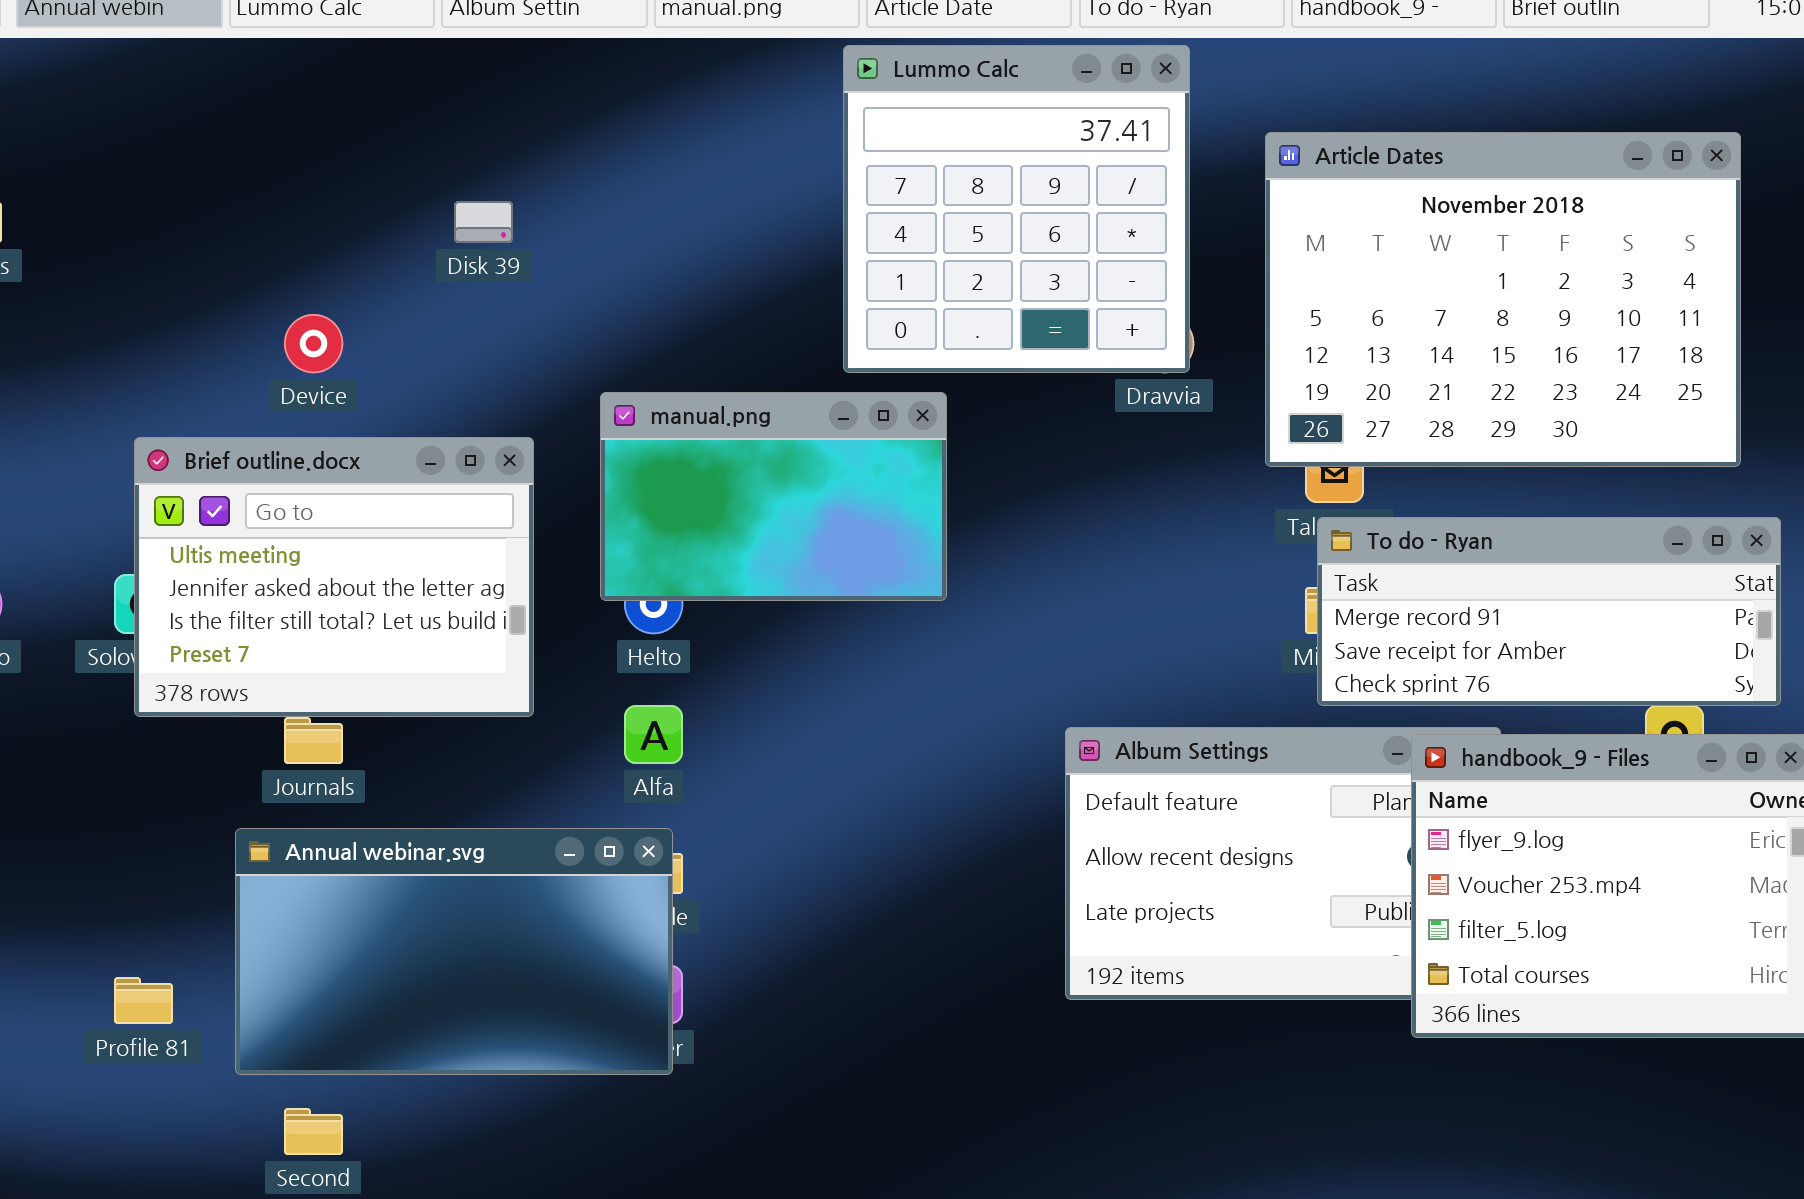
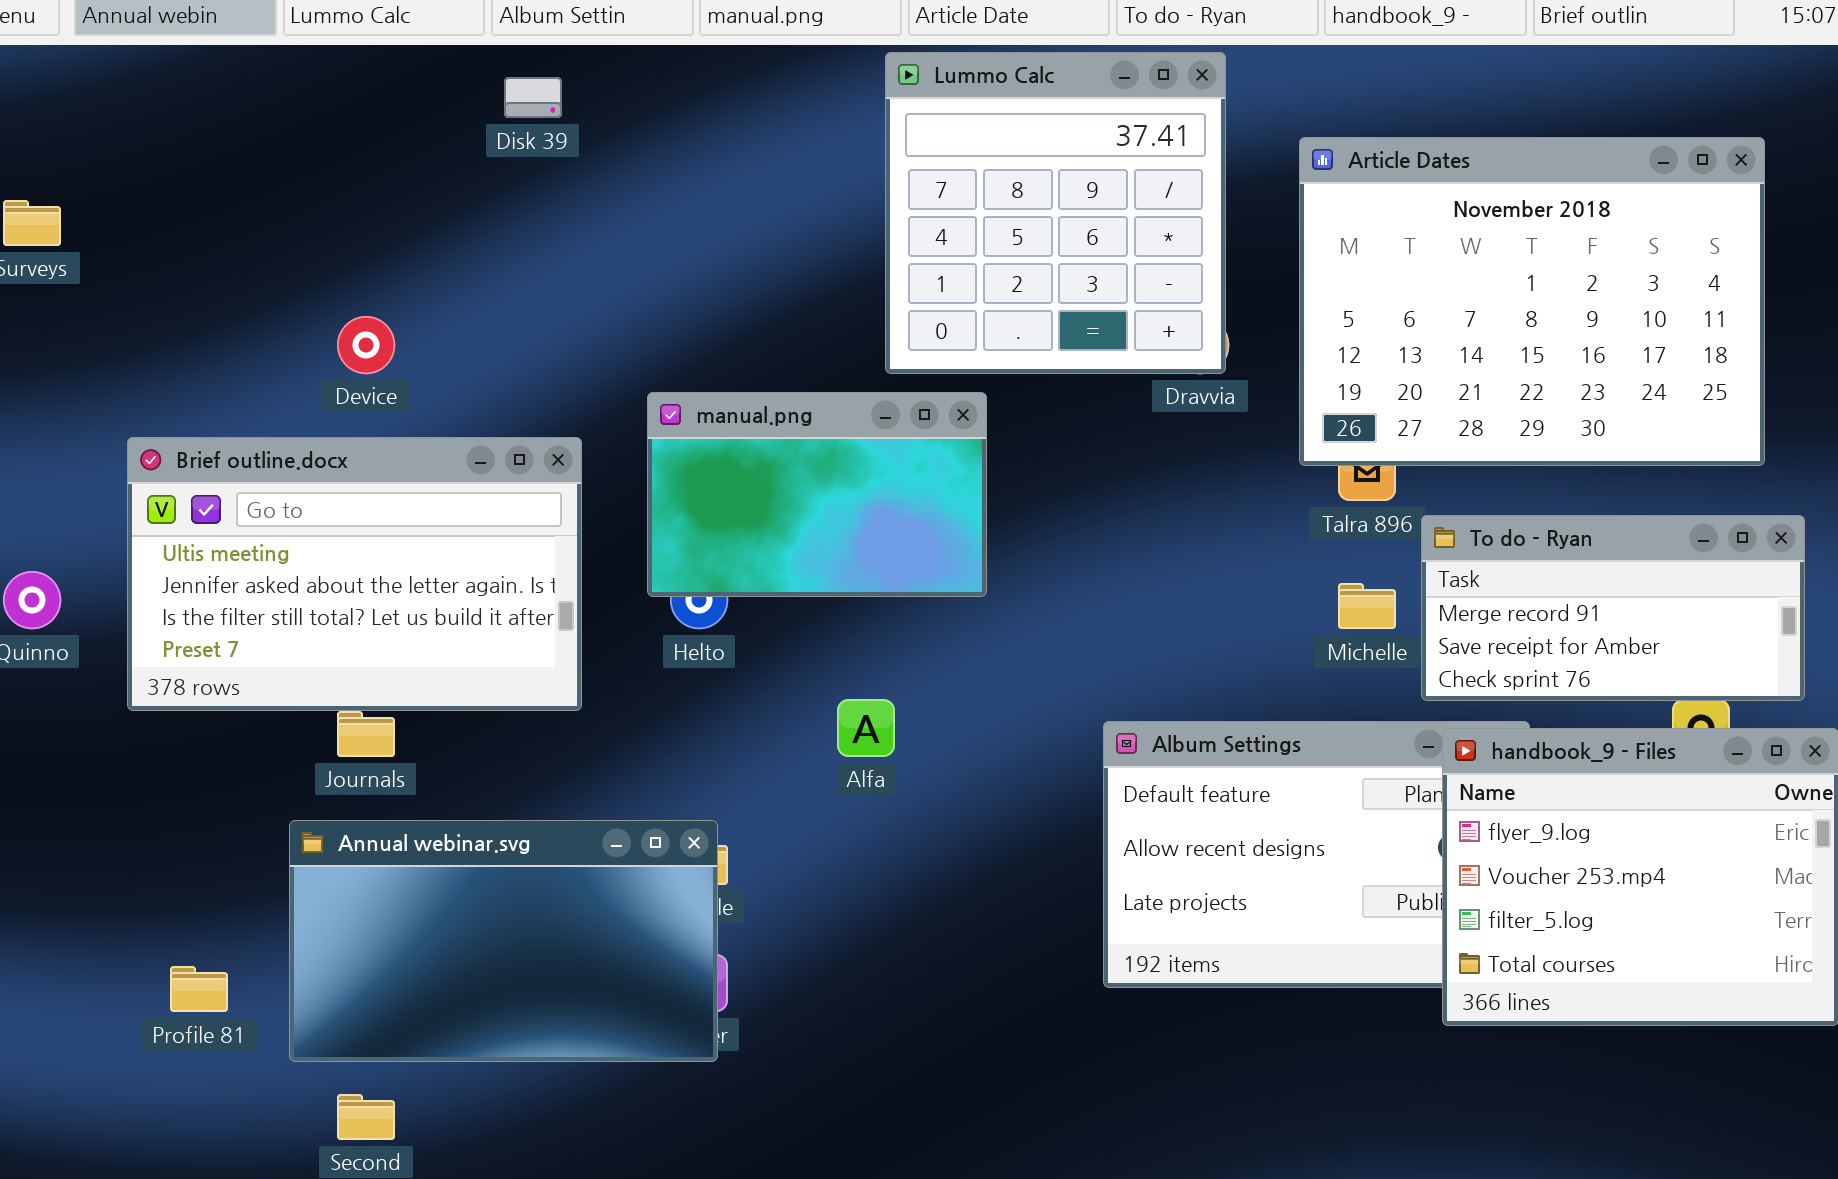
Disk 39: [454,201,513,243] -> [504,77,562,118], moved
Brief outline.docx: [134,437,534,717] -> [127,437,582,711], resized
To do - Ryan: [1317,517,1781,706] -> [1421,515,1805,701], resized
Alfa: [624,705,683,764] -> [837,699,895,757], moved

